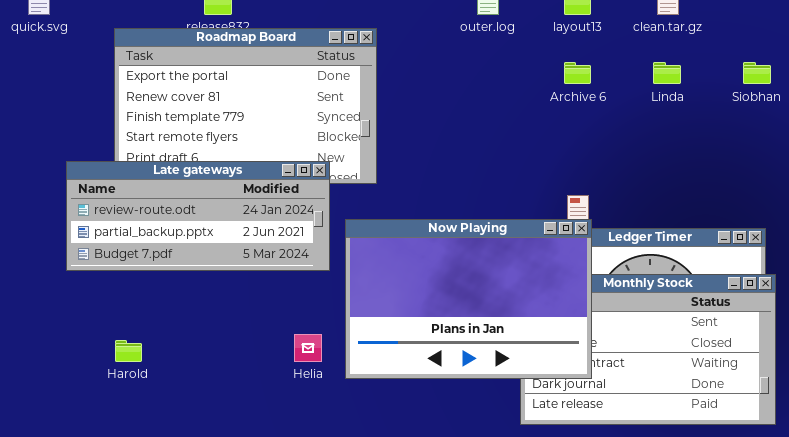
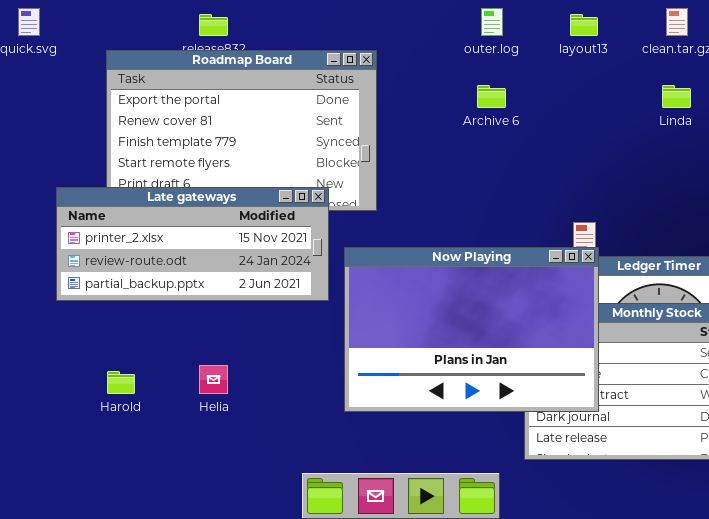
Archive 6: [564,62,591,84] -> [477,85,506,108], moved
Late gateways: [66,161,330,271] -> [56,187,329,301], scrolled up 1 row
Helia: [294,334,322,362] -> [199,365,228,394], moved

